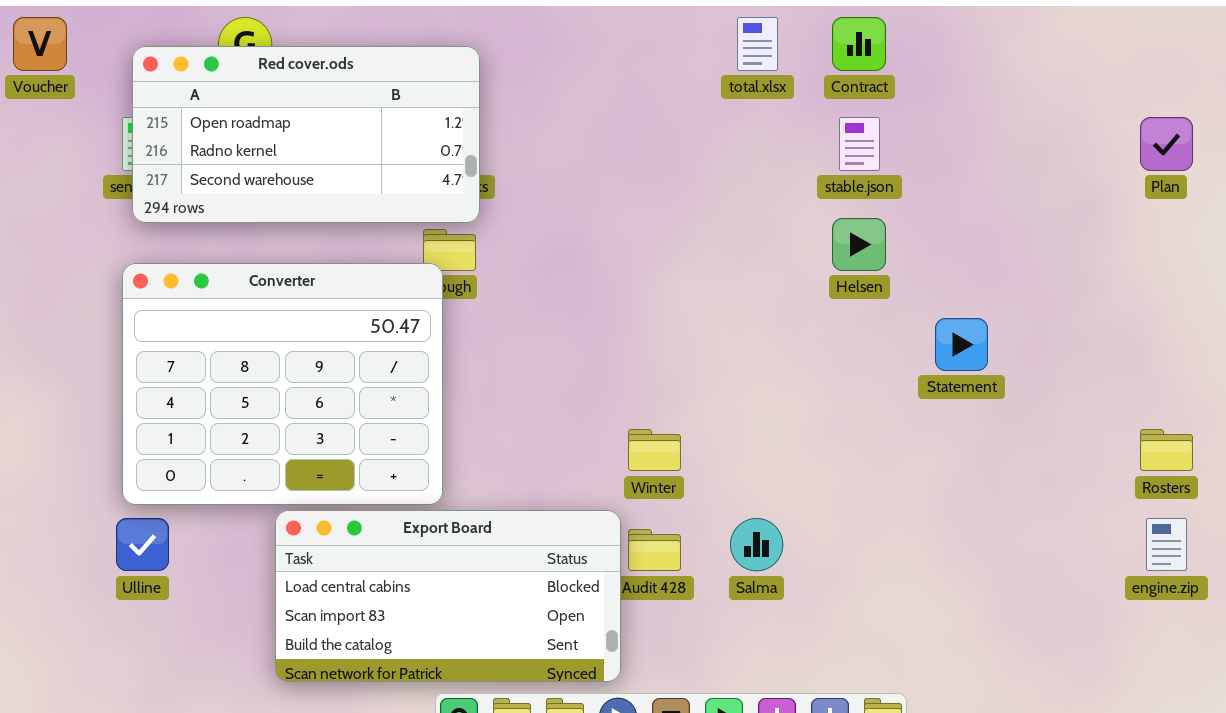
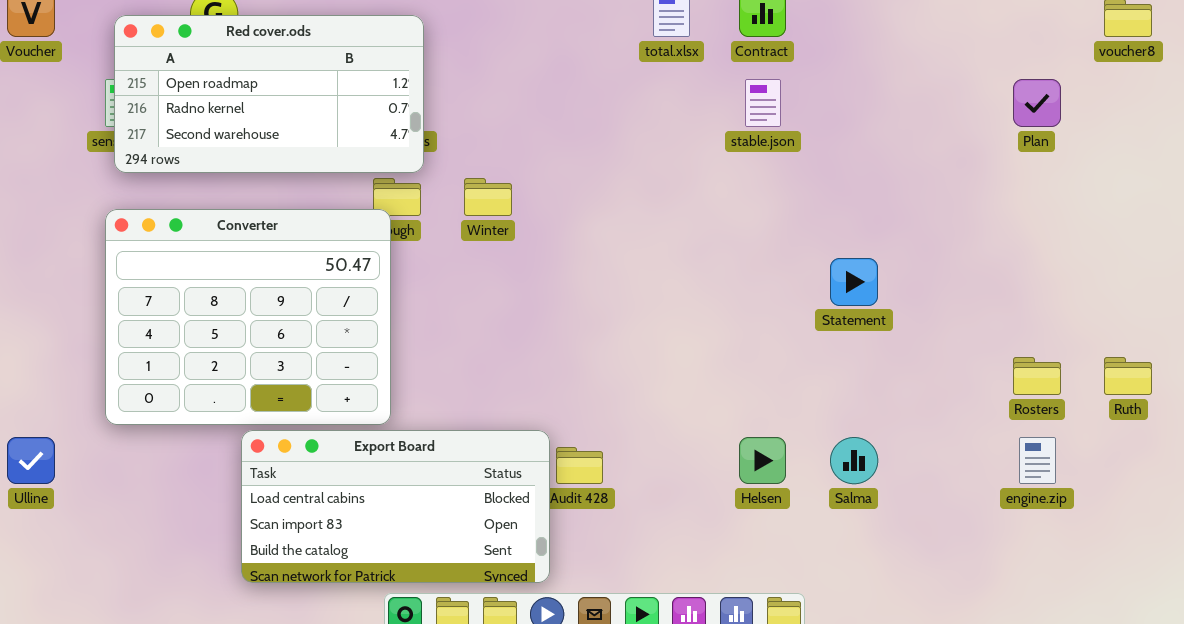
Helsen: [832,218,886,271] -> [739,437,786,484], moved
Winter: [628,429,681,471] -> [464,178,512,216], moved
Ulline: [116,518,169,571] -> [7,437,55,484], moved
Salma: [730,518,783,571] -> [830,437,878,484], moved

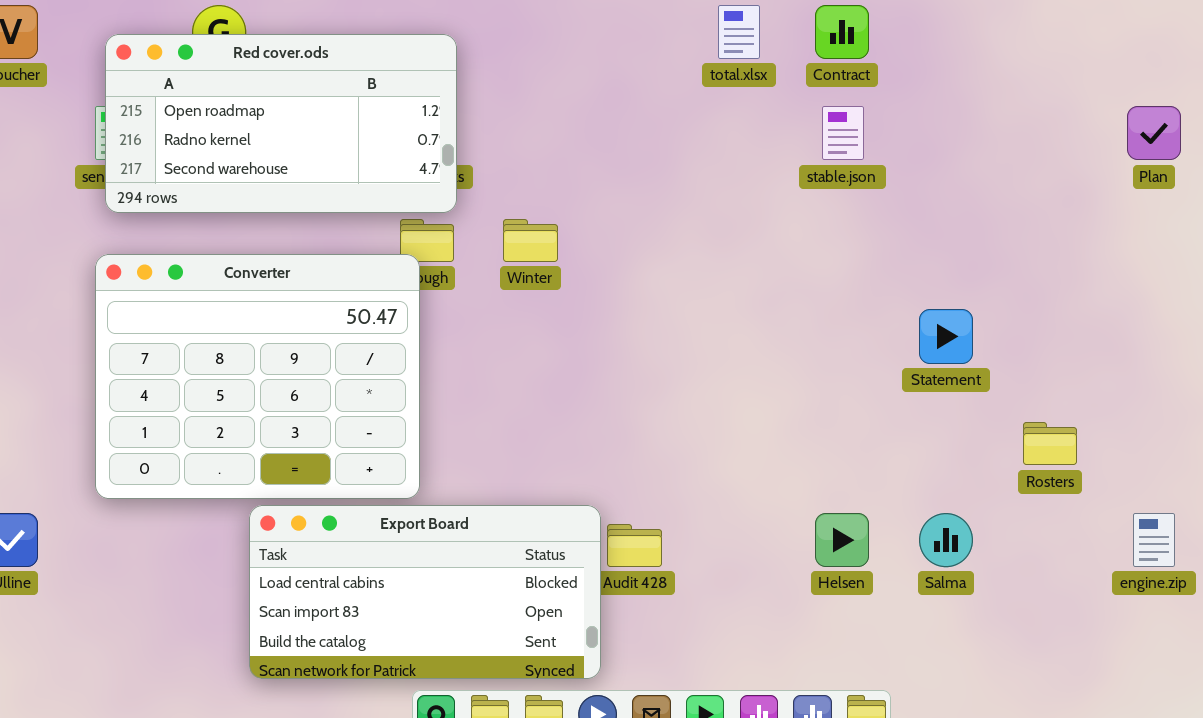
Rosters: [1013,357,1061,395] -> [1023,422,1077,465], moved

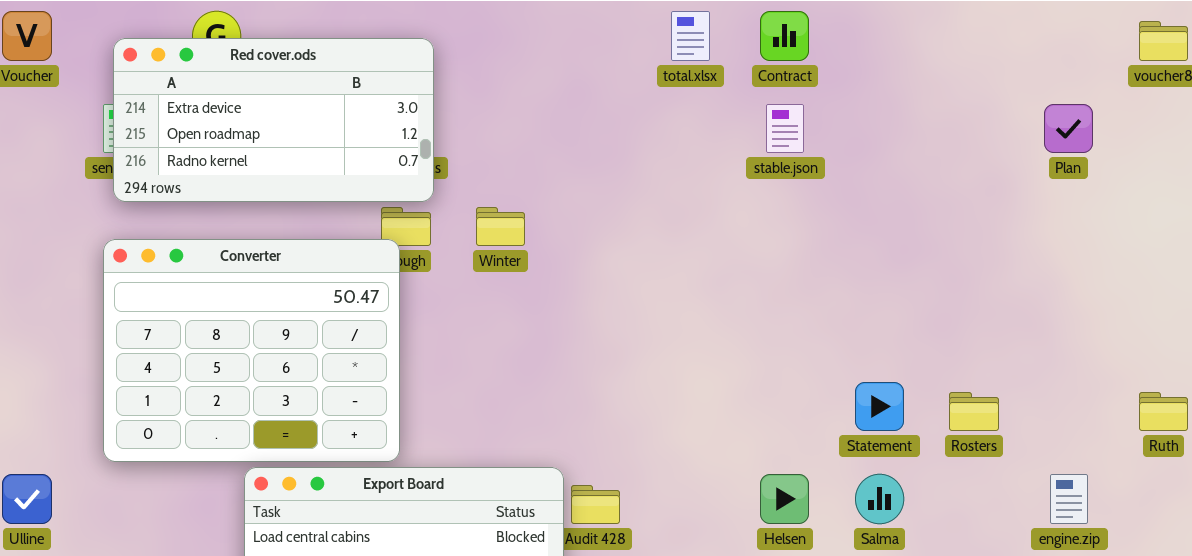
Red cover.ods: [105,34,457,213] -> [113,38,434,202], scrolled up 1 row
Statement: [919,309,973,364] -> [855,382,904,431], moved

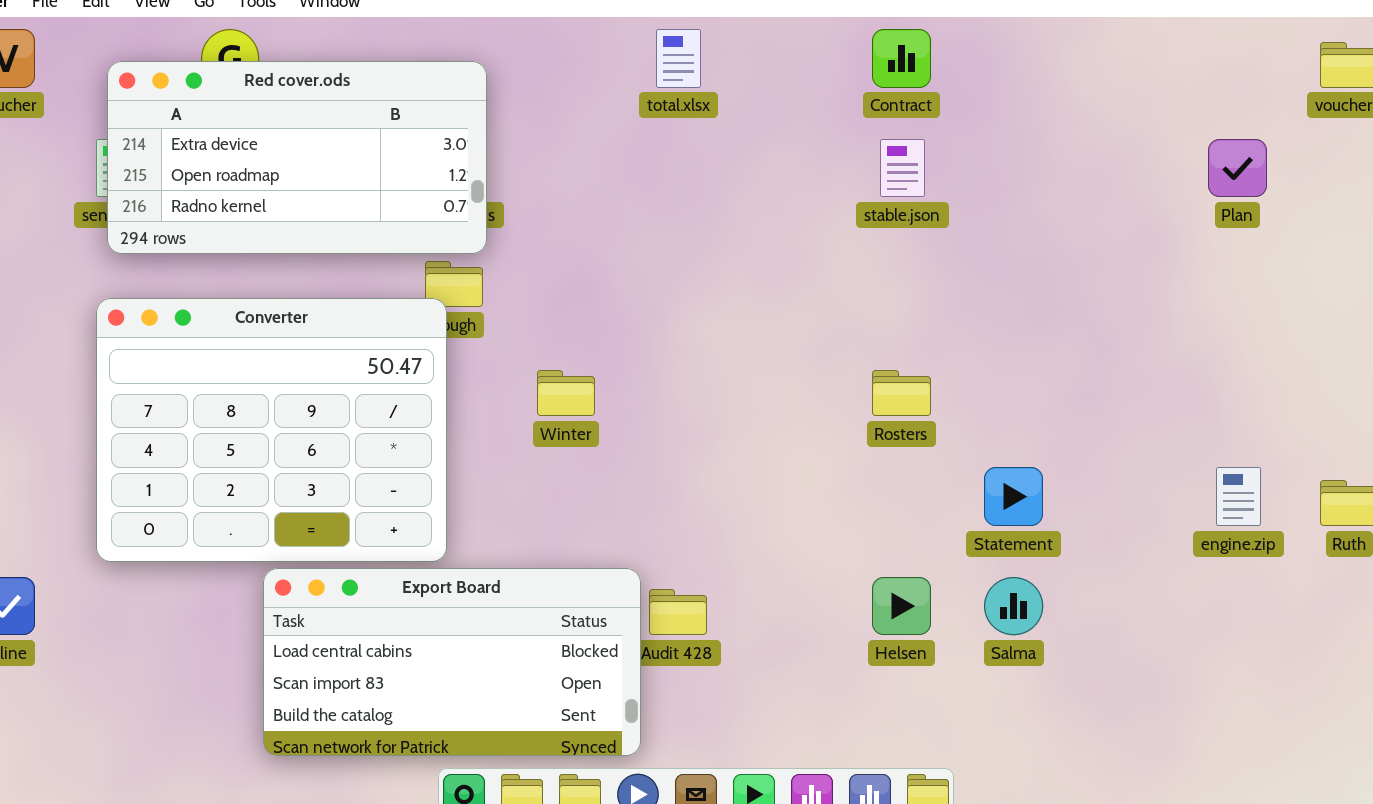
total.xlsx: [671,11,710,61] -> [656,29,701,88], moved
Winter: [476,207,525,246] -> [537,370,595,416], moved
Rosters: [949,392,999,431] -> [872,370,931,416], moved
engine.zip: [1050,474,1088,524] -> [1216,467,1261,526], moved

